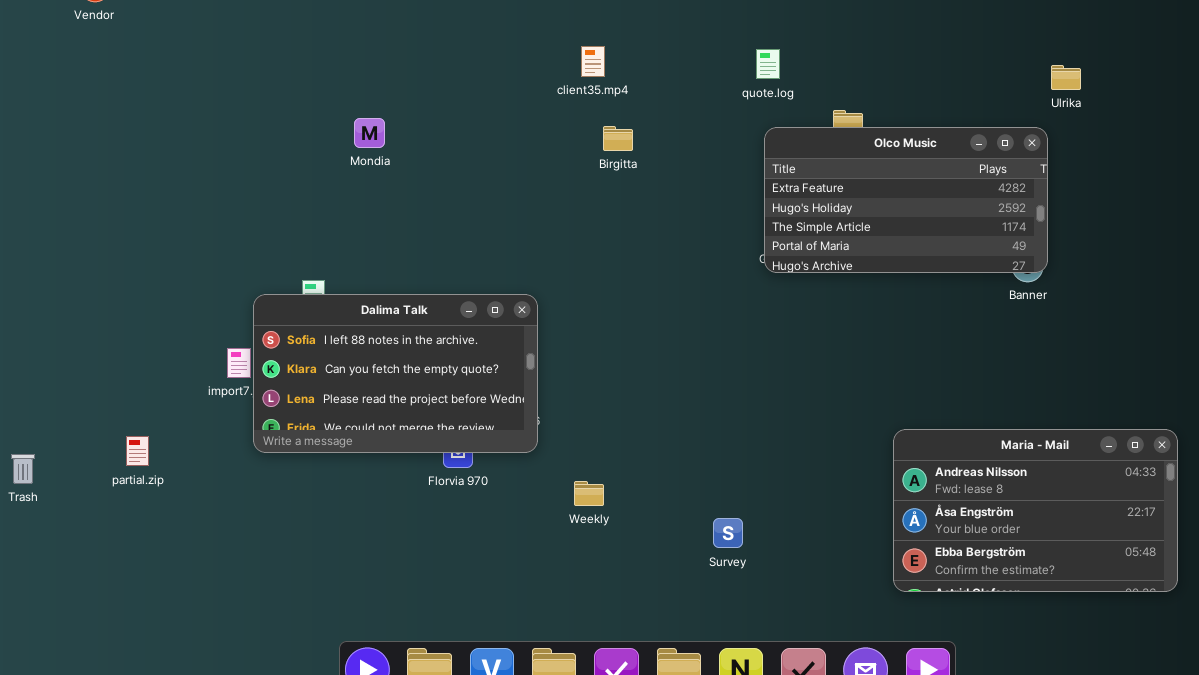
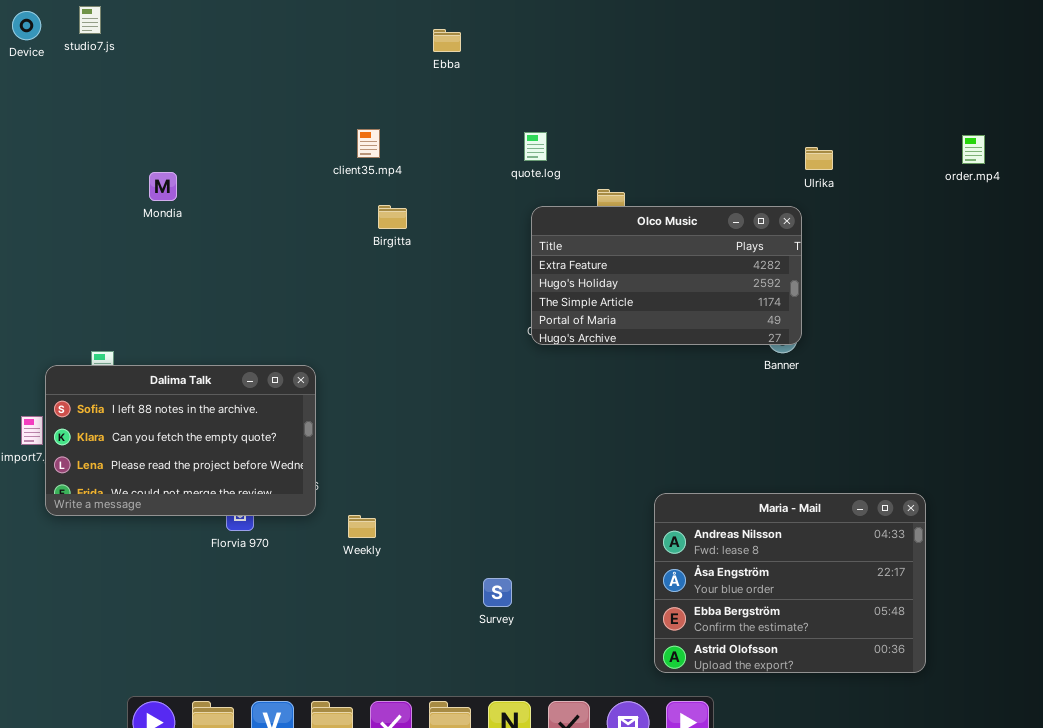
Mondia: [354,118,385,148] -> [149,172,177,201], moved
Maria - Mail: [893,429,1178,592] -> [654,493,926,673], resized
Weekly: [574,481,604,506] -> [348,515,376,538], moved

